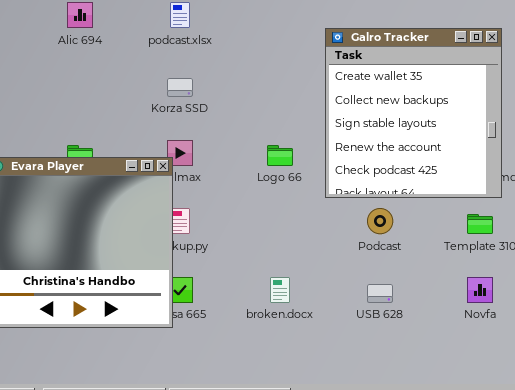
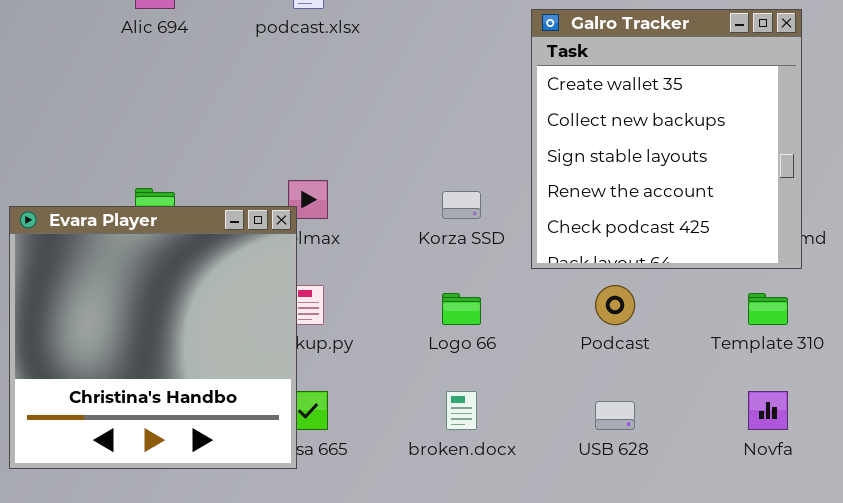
Korza SSD: [167,78,193,97] -> [442,191,481,219], moved
Logo 66: [267,145,293,166] -> [442,293,481,325], moved

